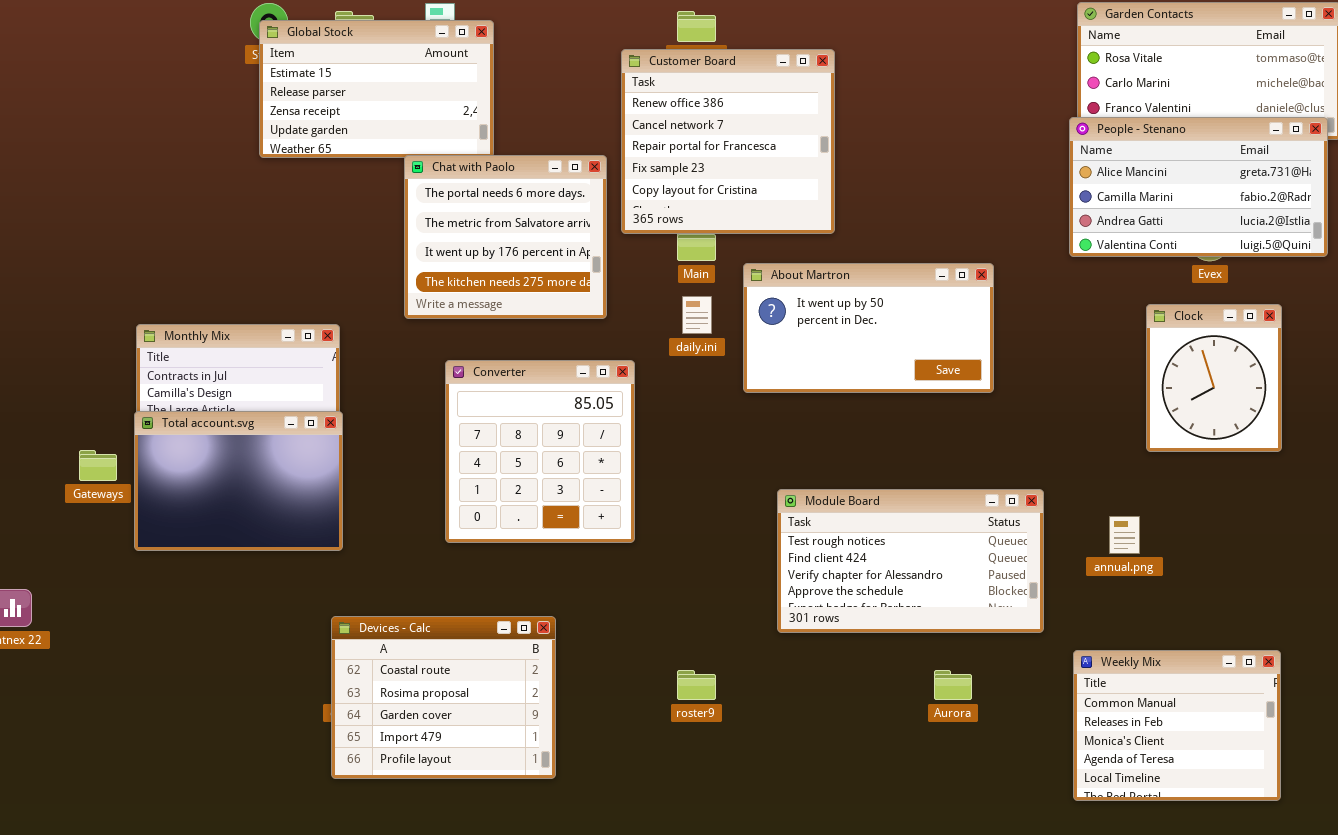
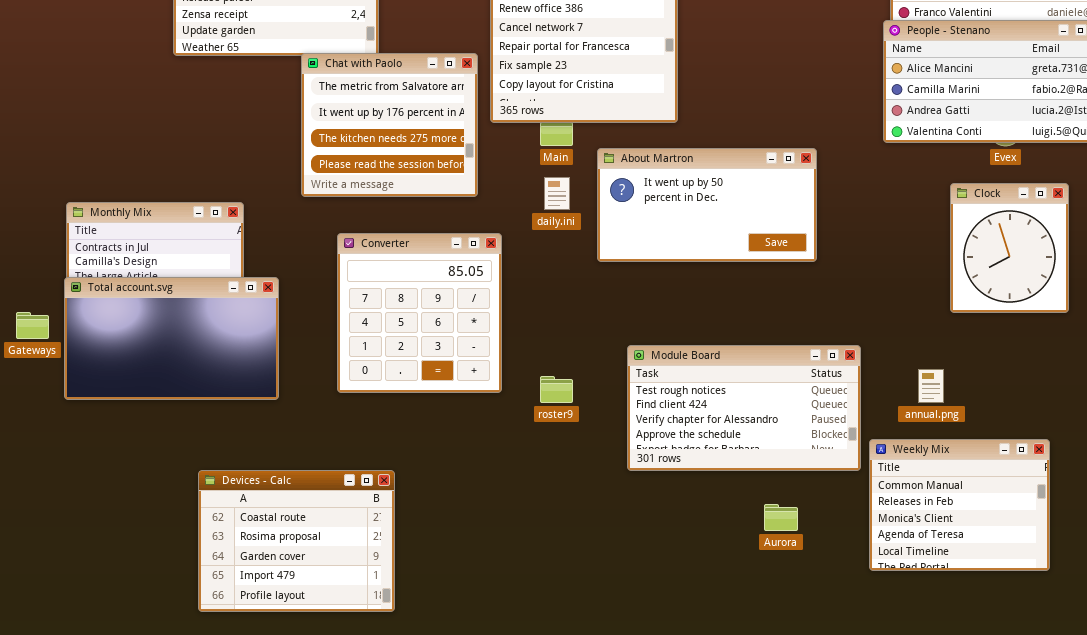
Chat with Paolo: [404,155,607,319] -> [301,53,478,197], scrolled down 1 row
Total account.svg: [134,411,343,551] -> [64,277,279,400], resized
Devices - Calc: [331,616,556,779] -> [198,470,395,612], moved
Weekly Mix: [1073,650,1281,801] -> [869,439,1050,571], moved
roster9: [677,670,716,700] -> [540,376,573,403], moved

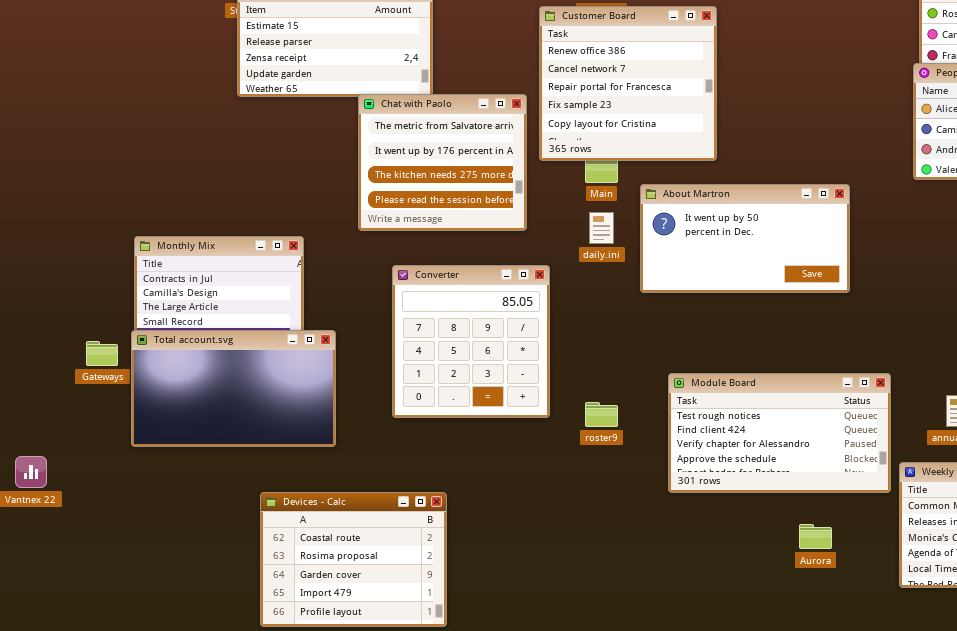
Total account.svg: [64,277,279,400] -> [131,330,336,447], moved

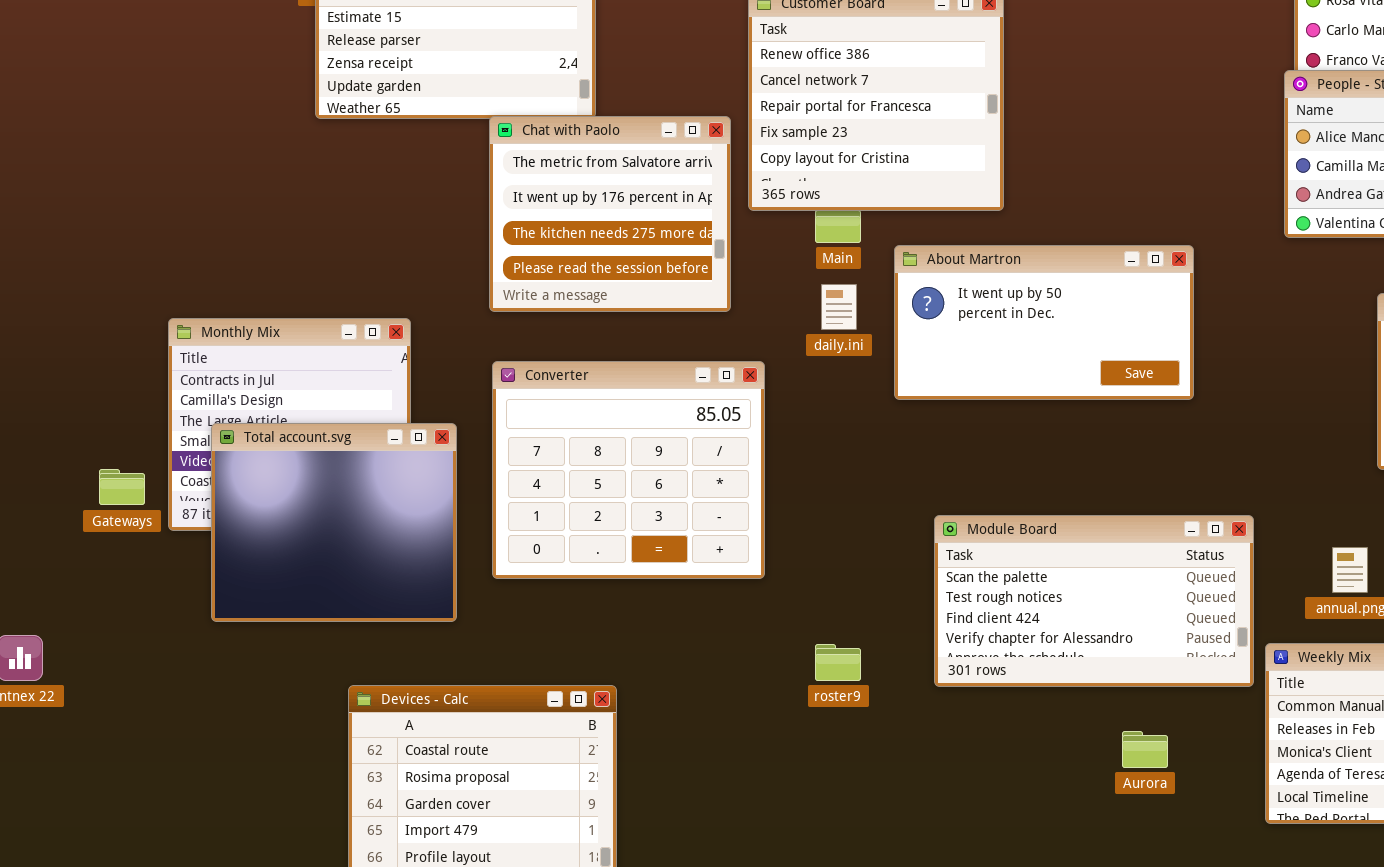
Converter: [392,265,550,418] -> [492,361,765,579], resized
Total account.svg: [131,330,336,447] -> [211,423,457,622], resized
Module Board: [668,373,891,493] -> [934,515,1254,687], scrolled up 1 row
roster9: [585,402,618,427] -> [815,644,861,681], moved

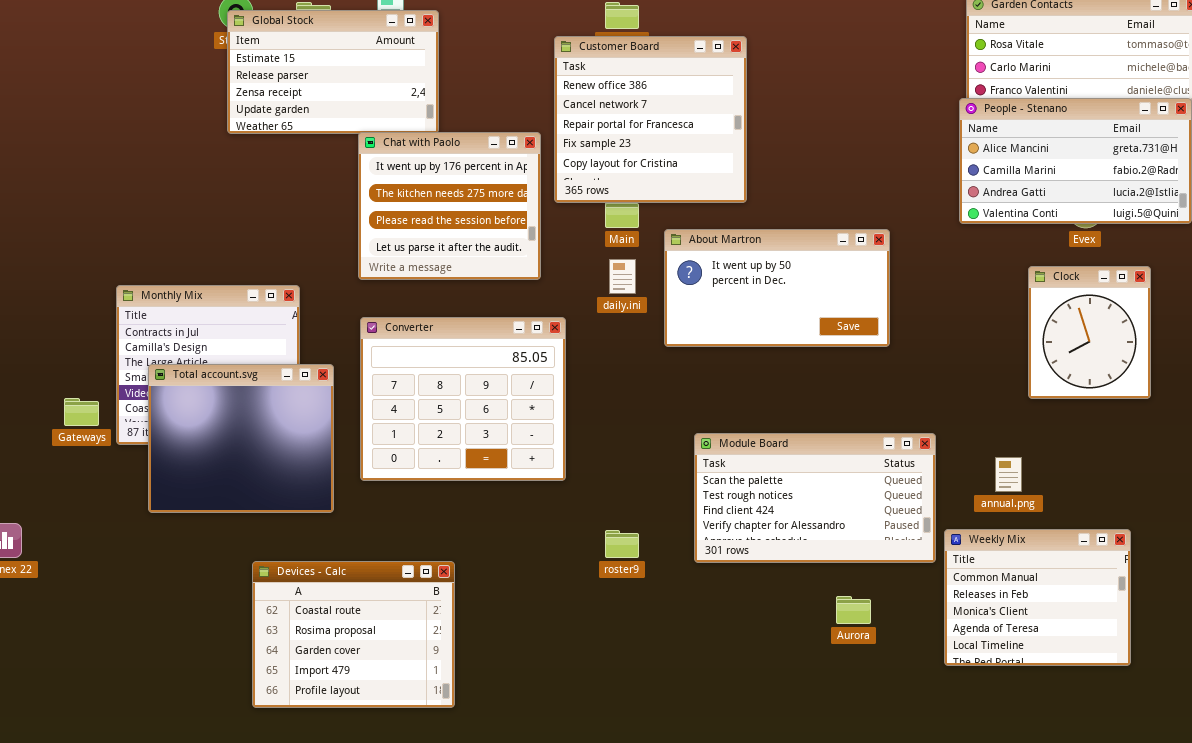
Chat with Paolo: [489,116,731,312] -> [358,132,541,280], scrolled down 1 row

